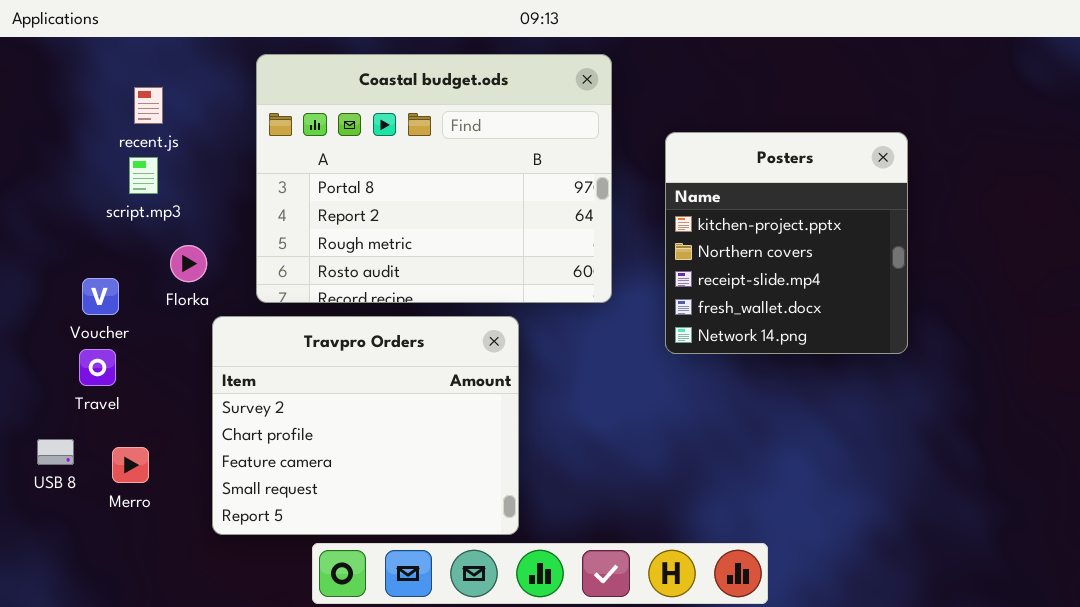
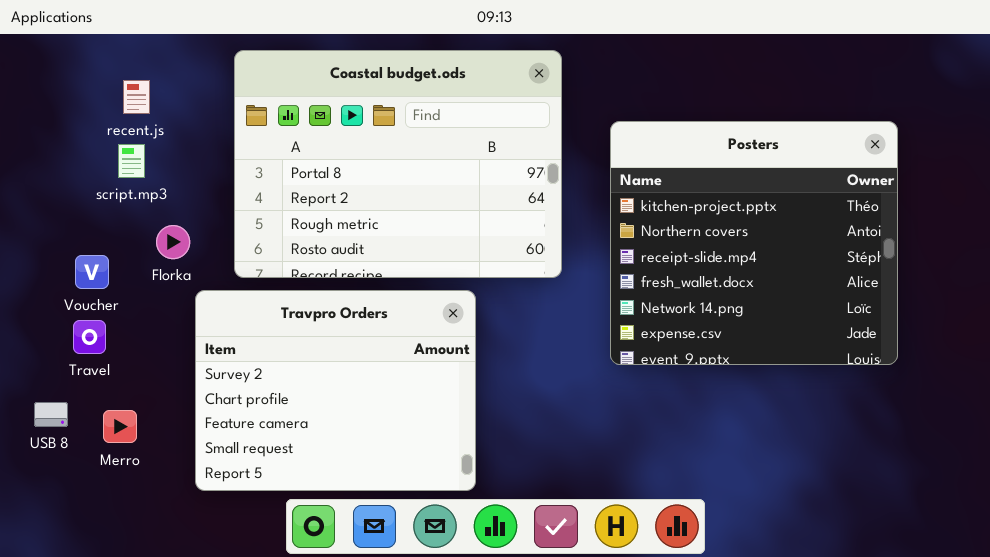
Posters: [665,132,908,354] -> [610,121,898,365], resized

